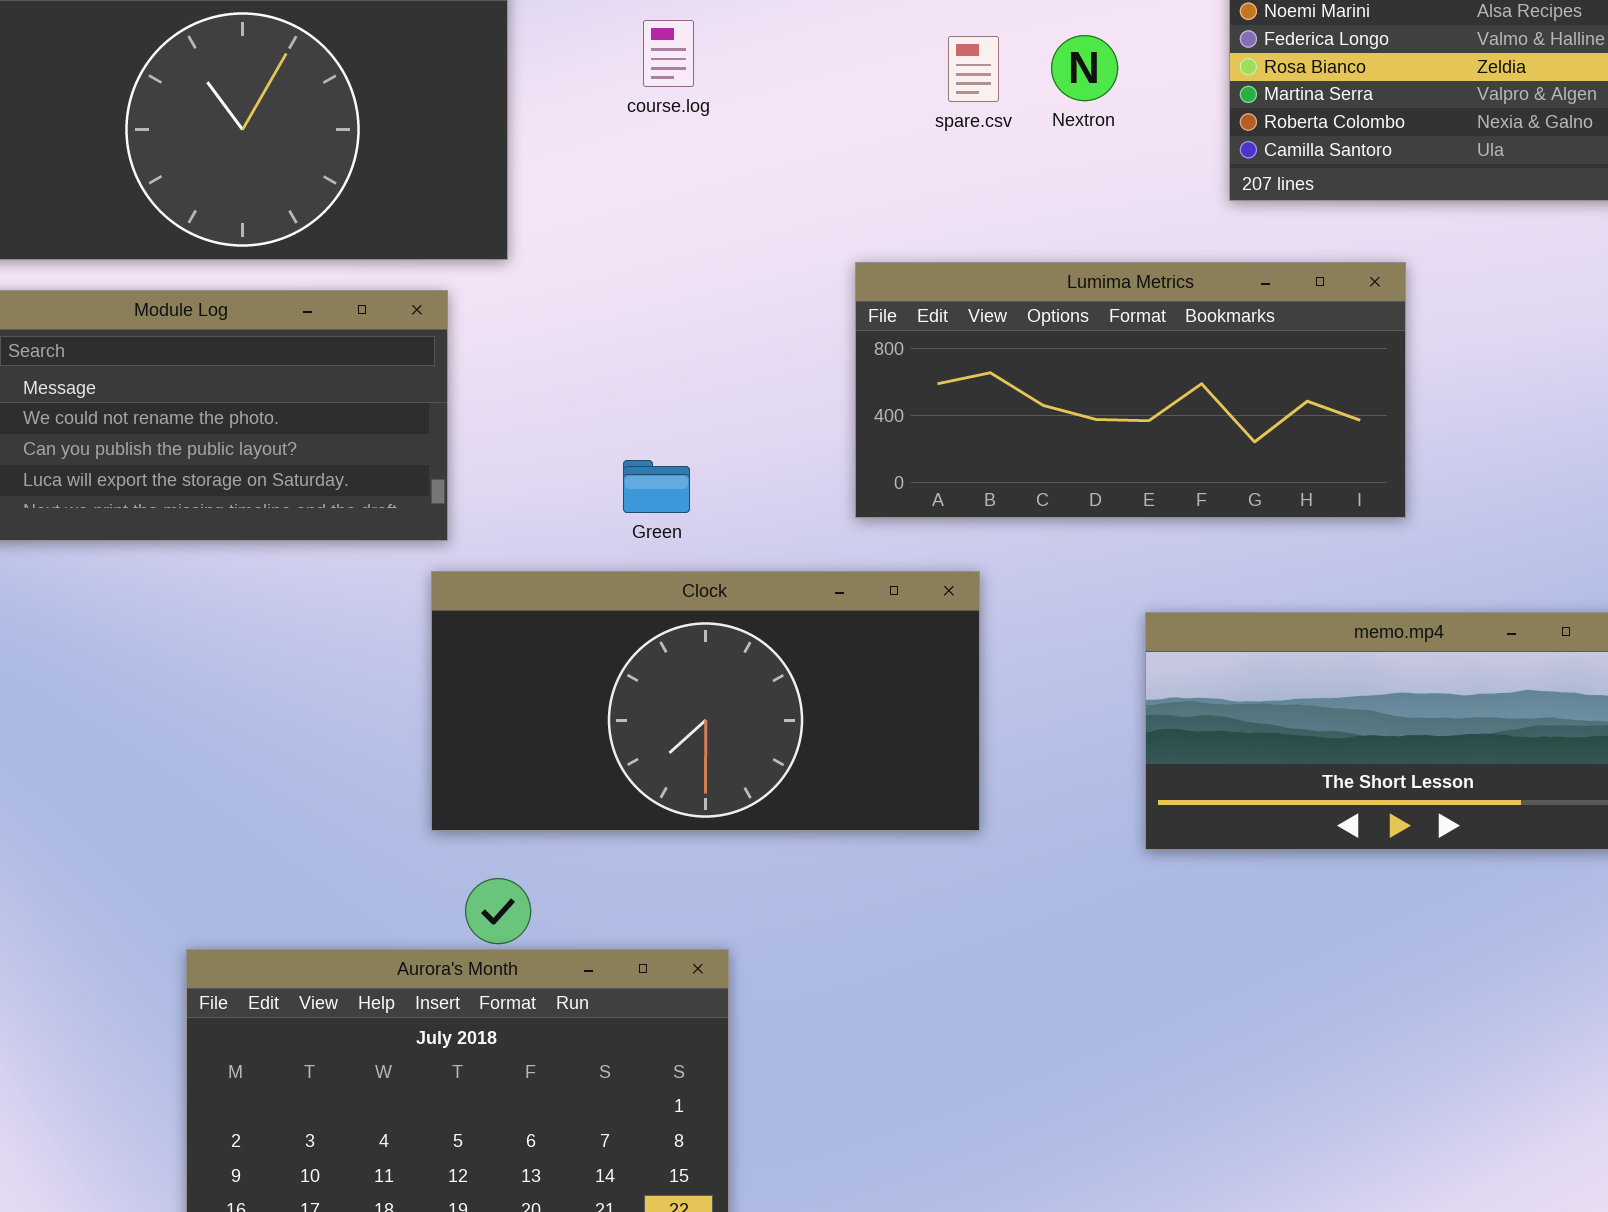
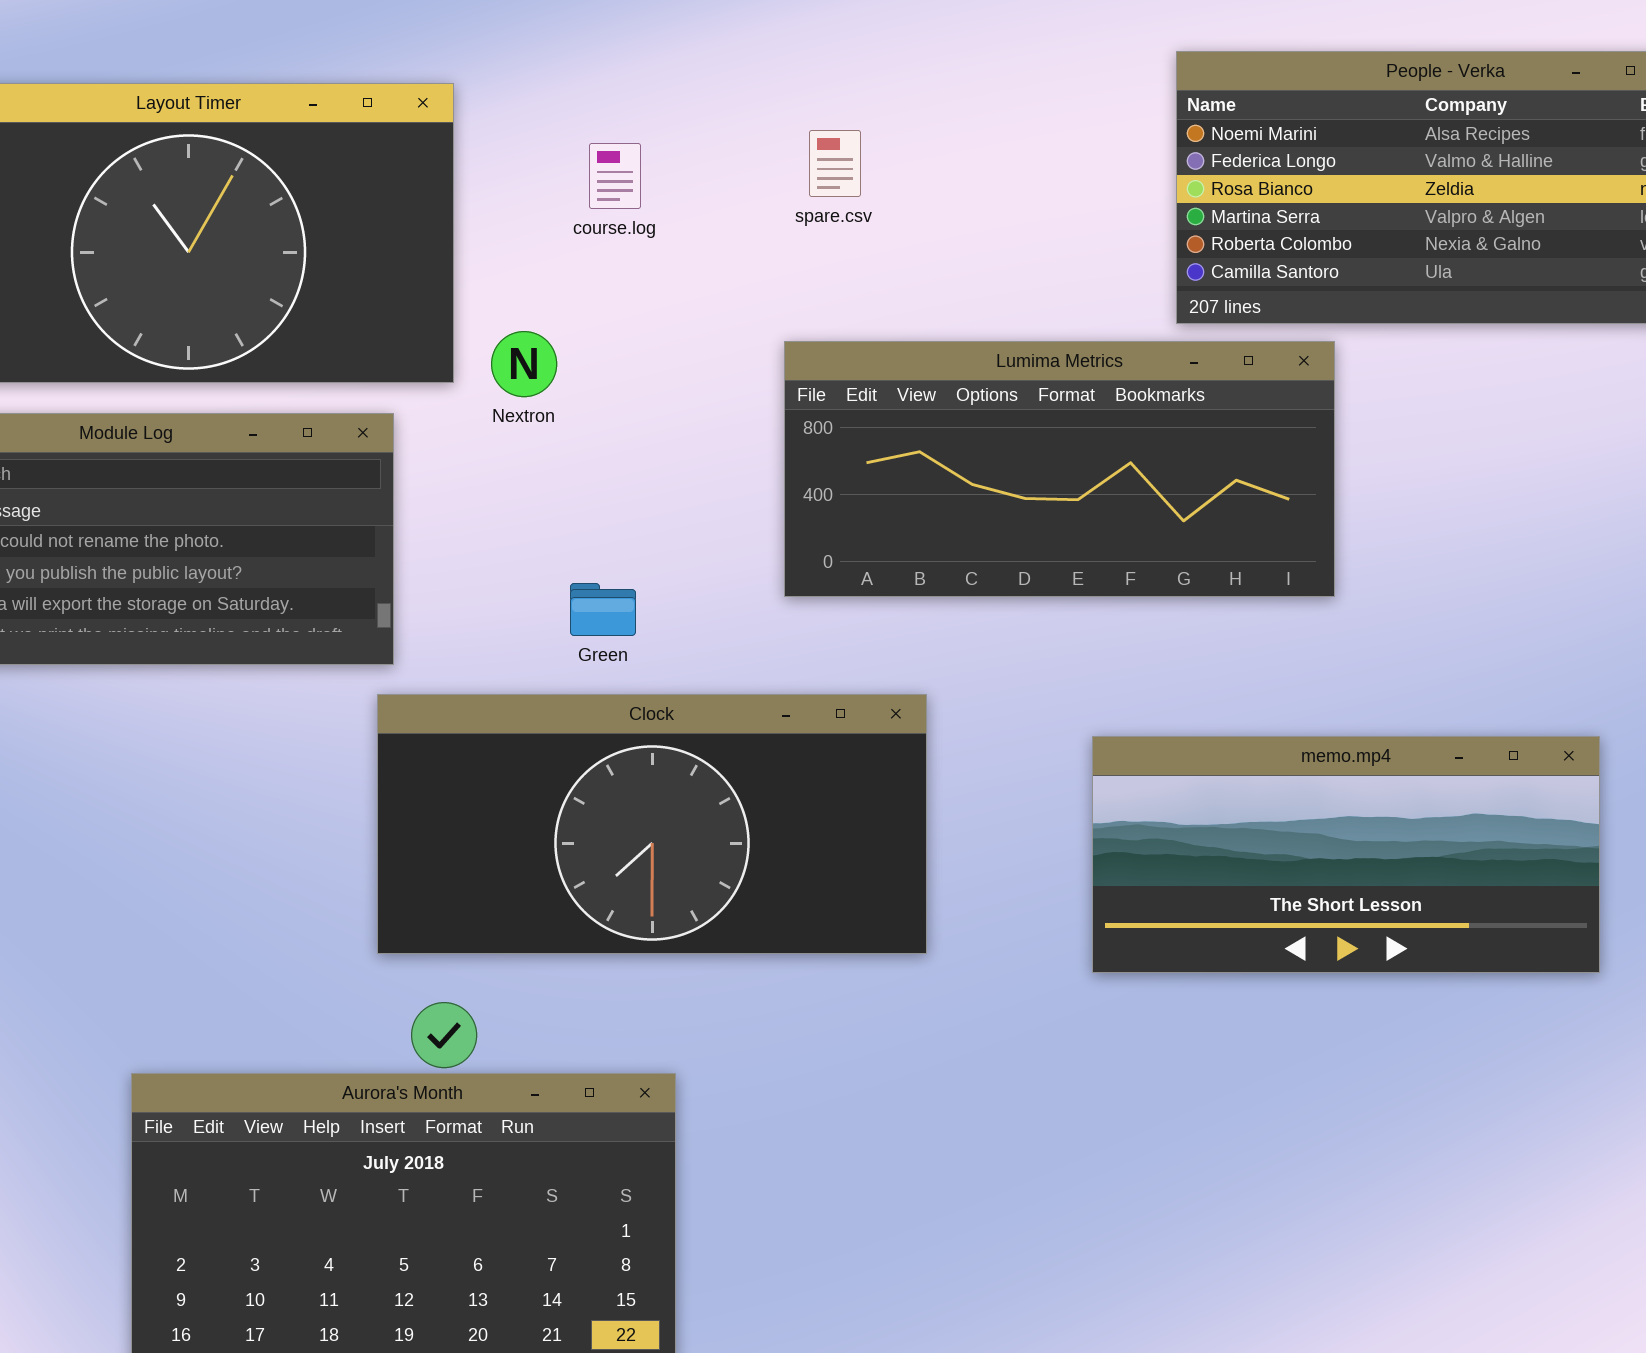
Nextron: [1051,35,1118,101] -> [491,331,557,397], moved
spare.csv: [948,36,999,102] -> [809,130,861,197], moved
Lumima Metrics: [855,262,1406,518] -> [784,341,1335,597], moved

